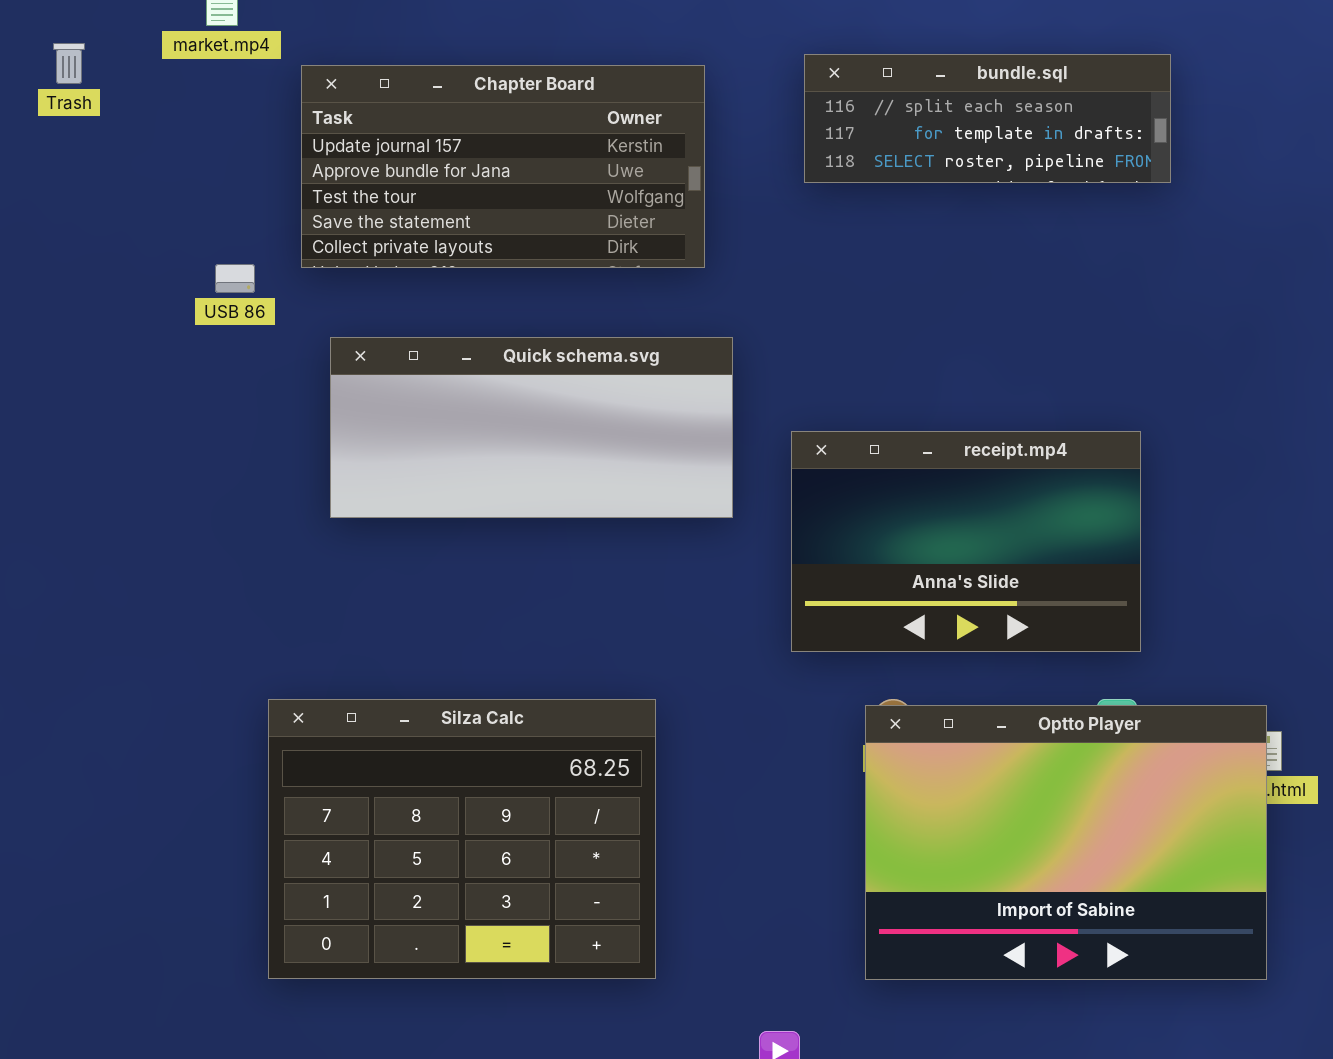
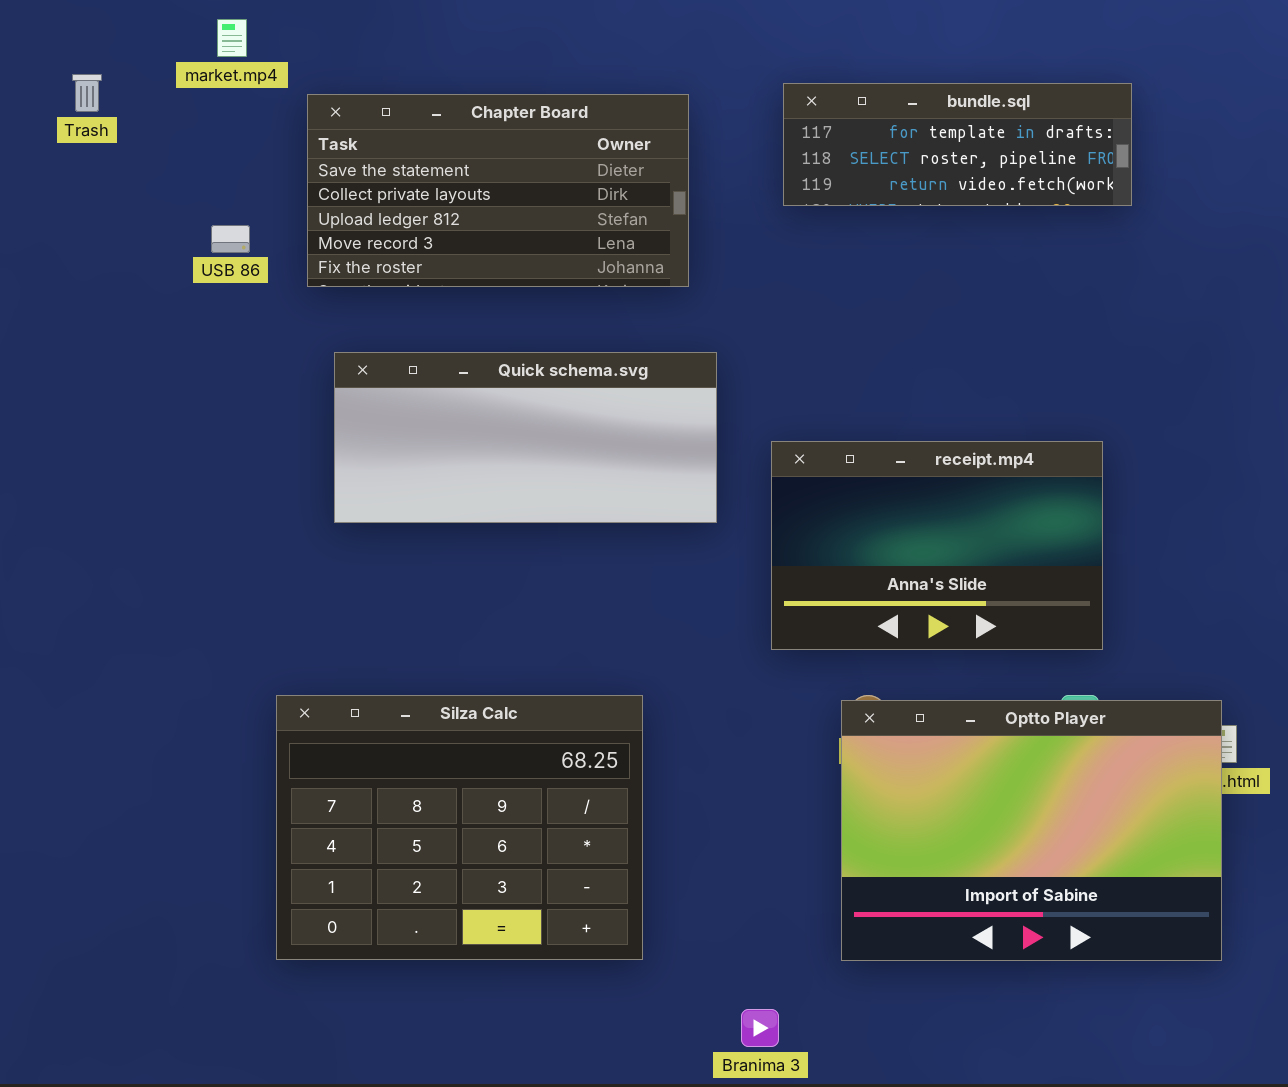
bundle.sql: [804,54,1171,183] -> [783,83,1132,206], scrolled down 1 row
Chapter Board: [301,65,705,268] -> [307,94,689,287], scrolled down 3 rows
USB 86: [215,264,255,293] -> [211,225,250,253], moved

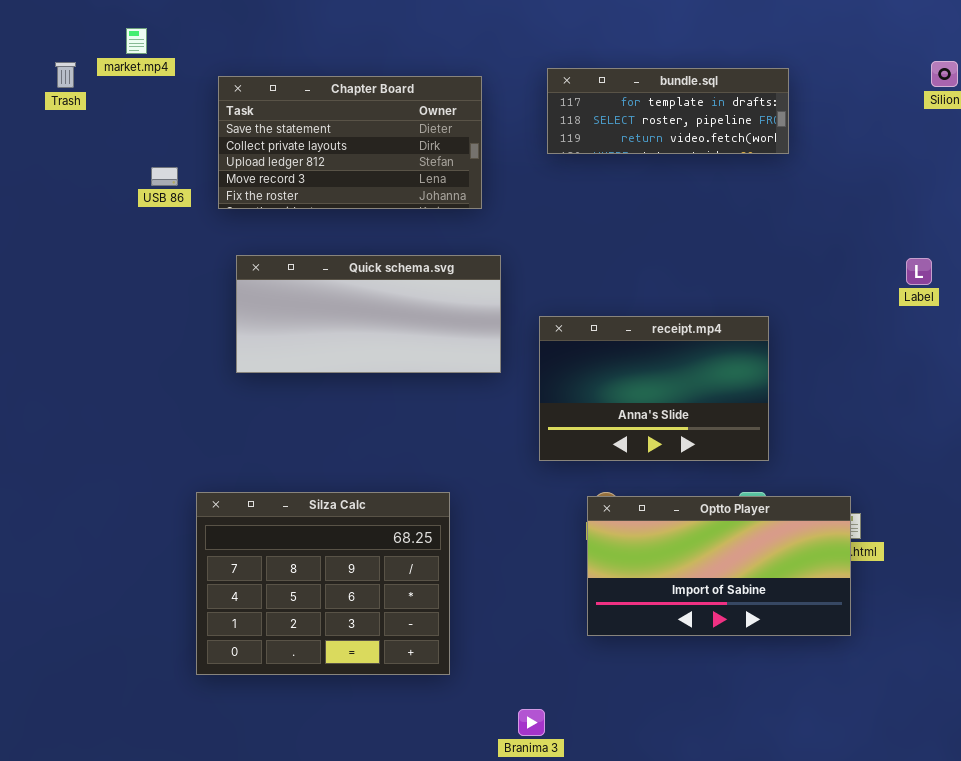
market.mp4: [217,19,247,57] -> [126,28,147,54], moved
Optto Player: [841,700,1222,961] -> [587,496,851,636], resized

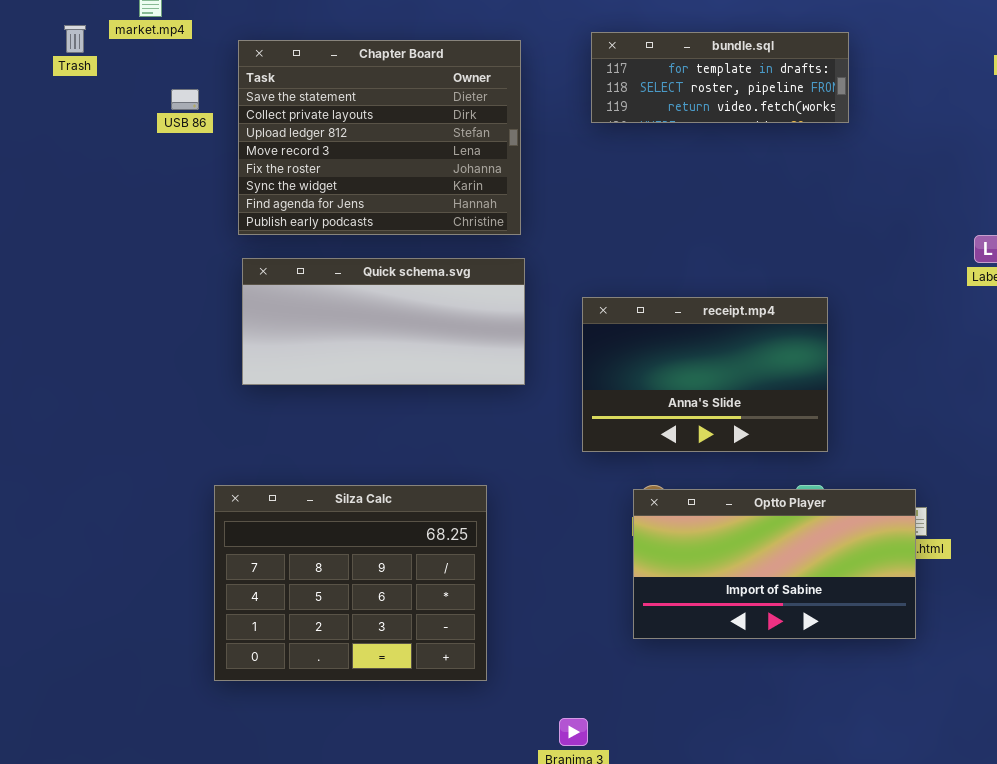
Chapter Board: [218,76,482,209] -> [238,40,521,235], resized
USB 86: [151,167,178,186] -> [171,89,199,110], moved
Quick schema.svg: [236,255,501,373] -> [242,258,525,385], moved

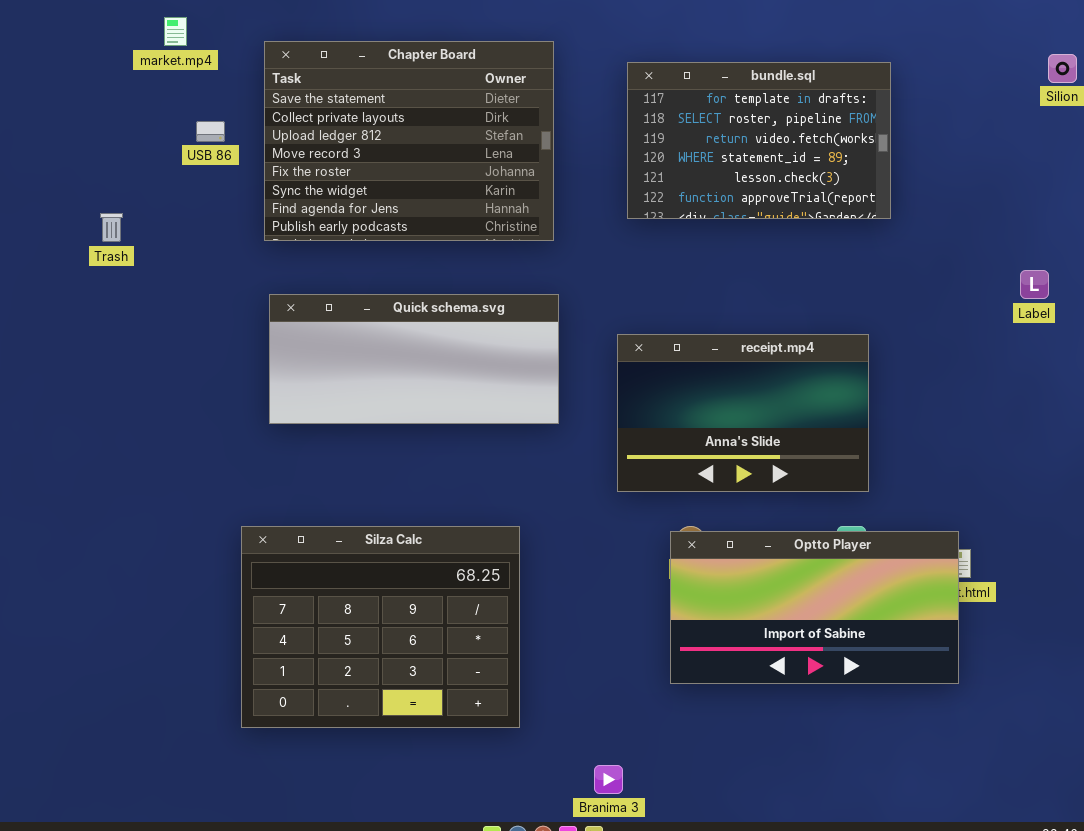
Trash: [64,25,86,53] -> [100,213,123,242], moved
bundle.sql: [591,32,849,123] -> [627,62,891,219], resized
Chapter Board: [238,40,521,235] -> [264,41,554,241], moved

